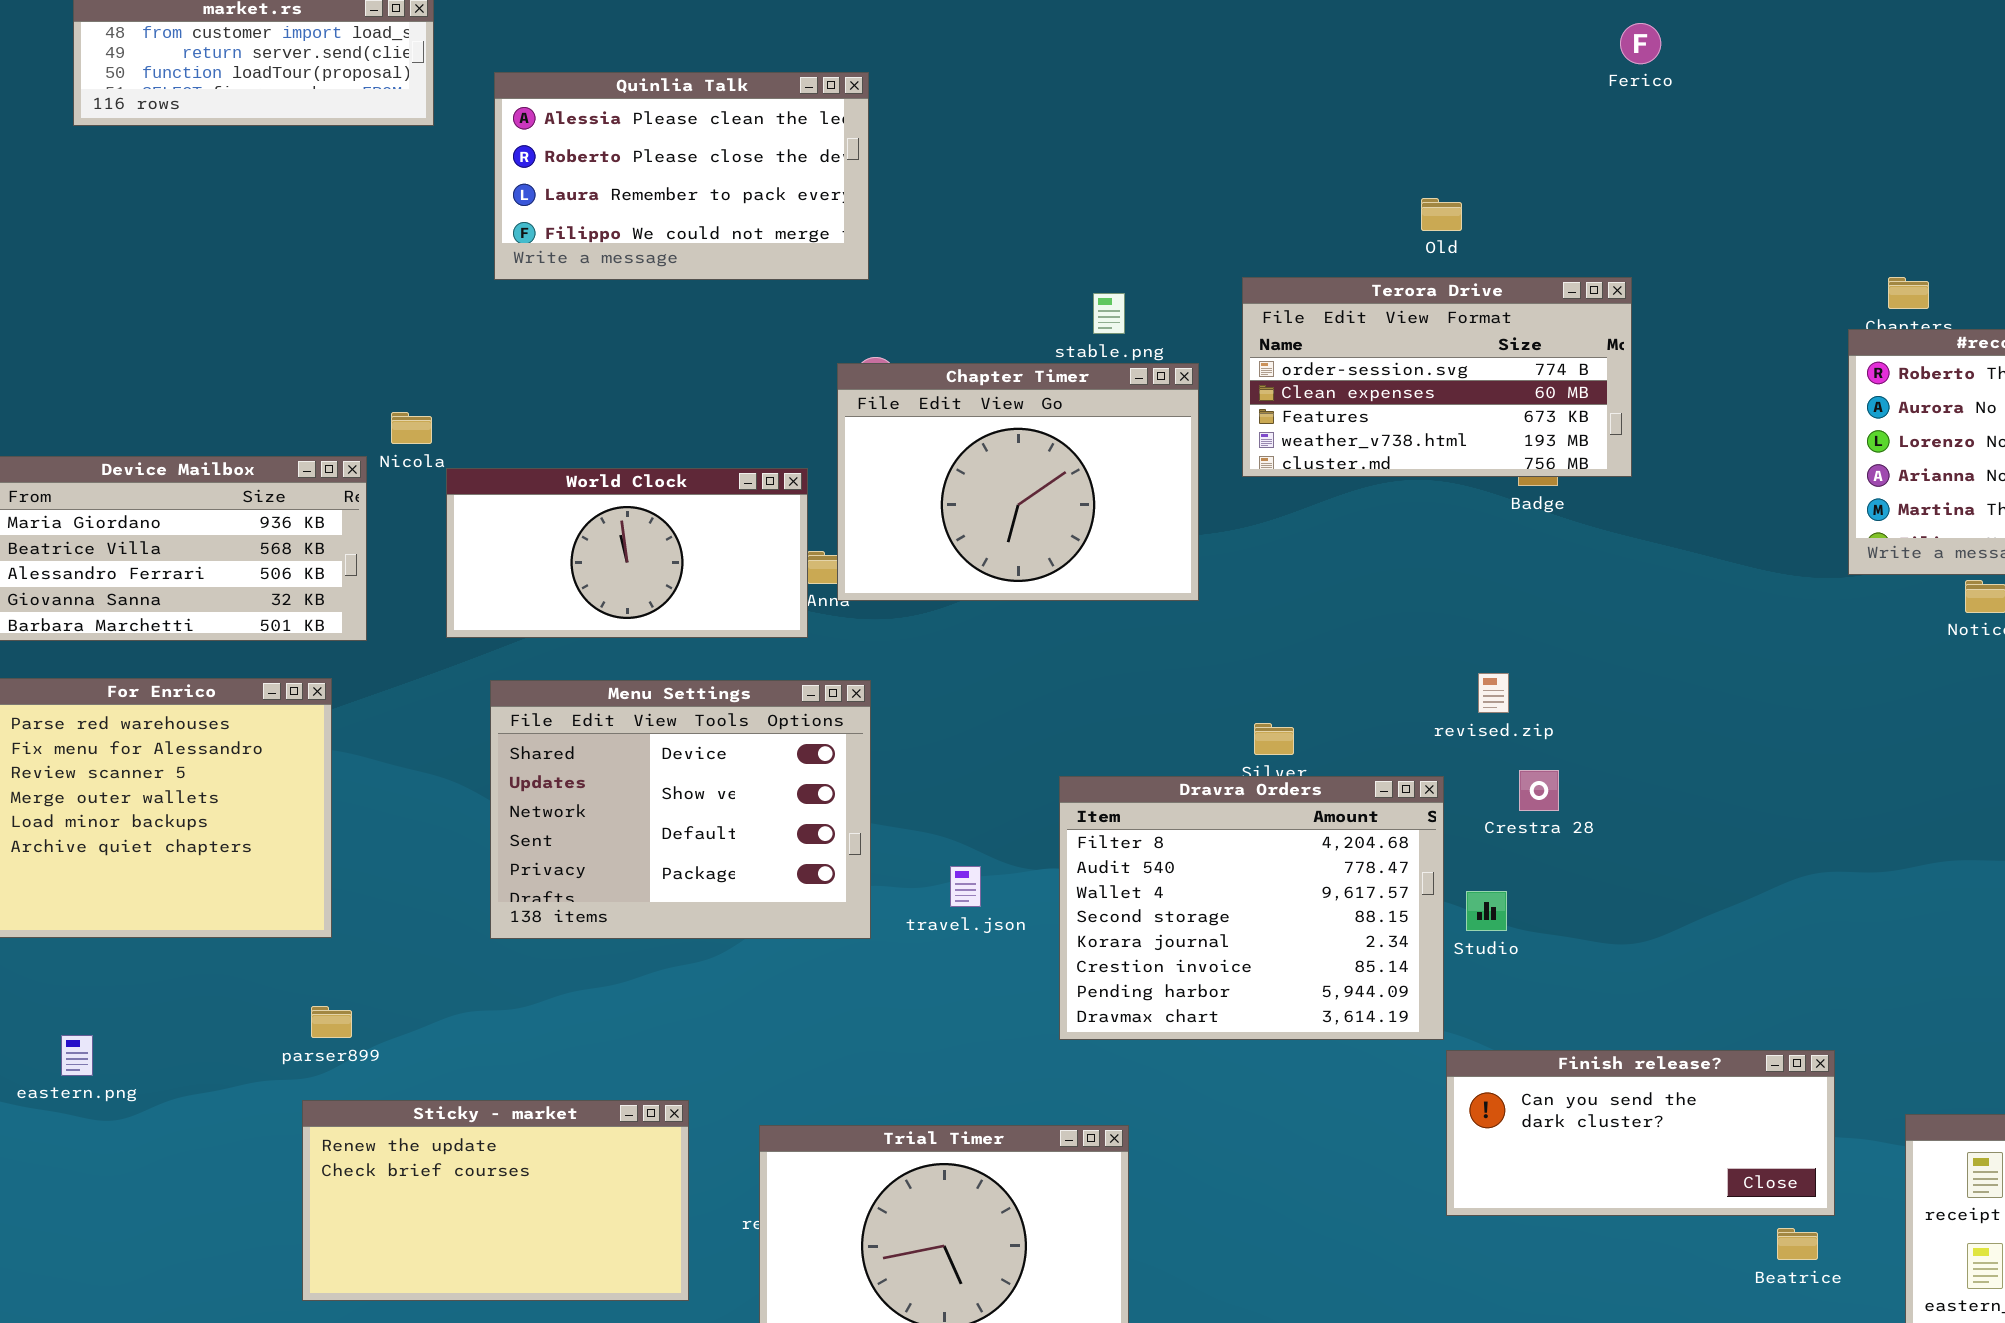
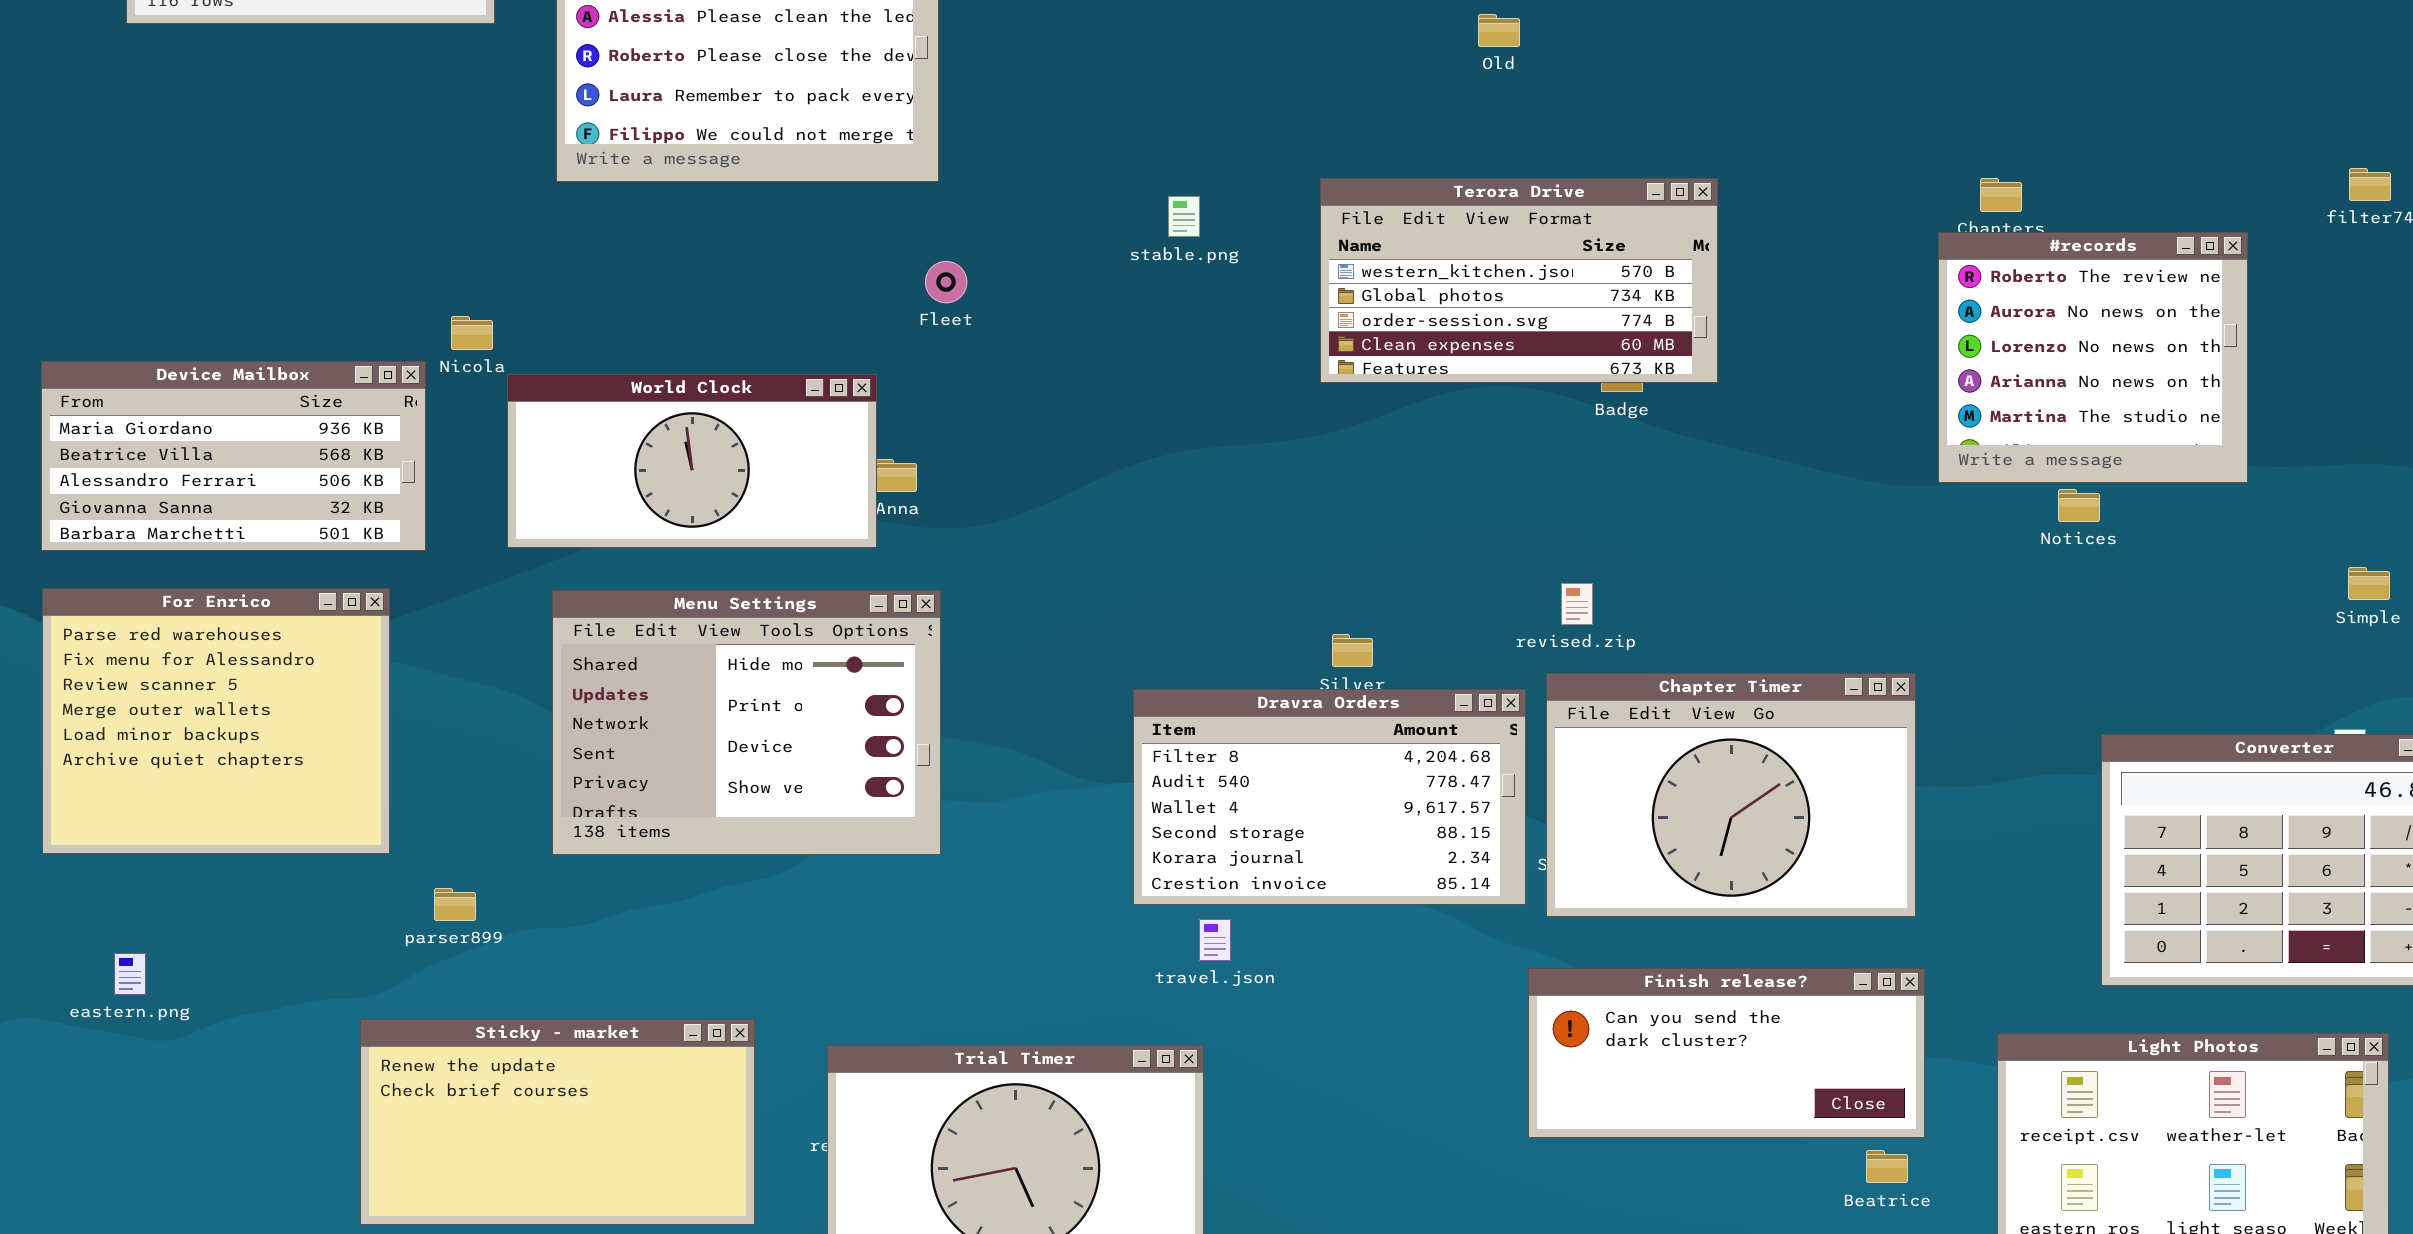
Old: [1421,198,1462,231] -> [1478,14,1520,47], moved
Terora Drive: [1242,277,1632,477] -> [1320,178,1718,383], scrolled up 2 rows
Chapter Timer: [837,363,1199,601] -> [1546,673,1916,917], moved
Menu Settings: [490,680,871,939] -> [552,590,941,855], scrolled up 2 rows
Dravra Orders: [1059,776,1444,1040] -> [1133,689,1526,905], resized
travel.json: [950,866,981,907] -> [1199,919,1231,961], moved
parser899: [311,1006,352,1038] -> [434,888,476,921], moved

